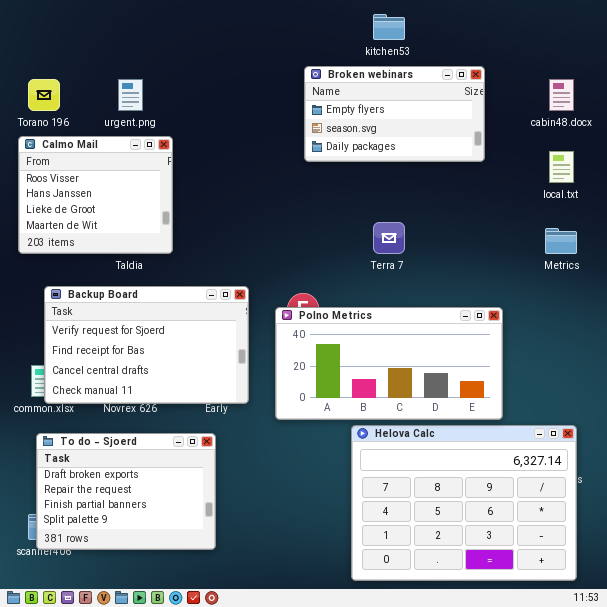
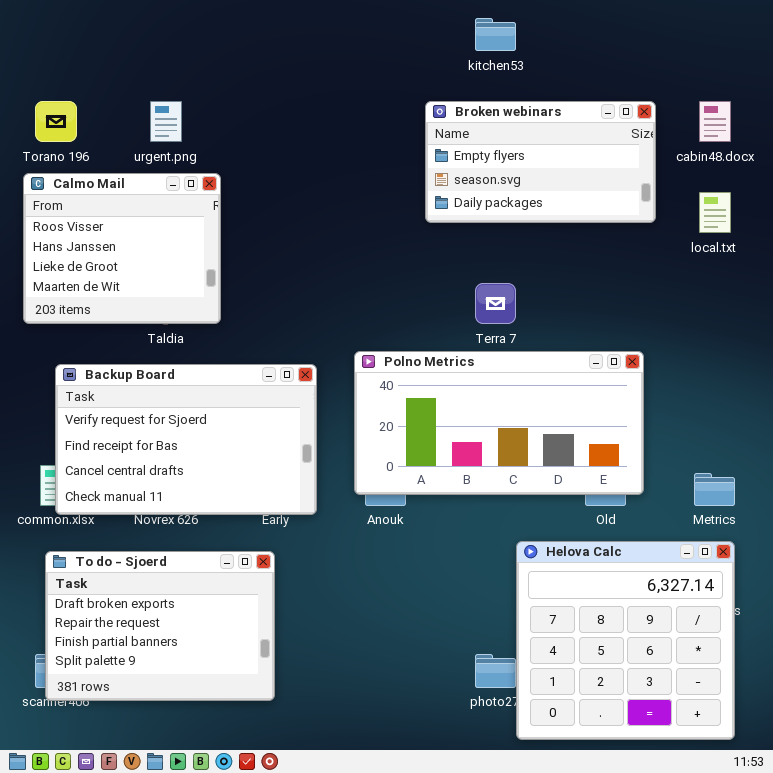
Broken webinars: [304,66,485,162] -> [425,101,656,223], moved
Metrics: [545,228,577,254] -> [694,473,735,506], moved
Polno Metrics: [275,307,503,420] -> [354,351,644,495], moved
Helova Calc: [351,425,577,581] -> [516,541,735,740], resized

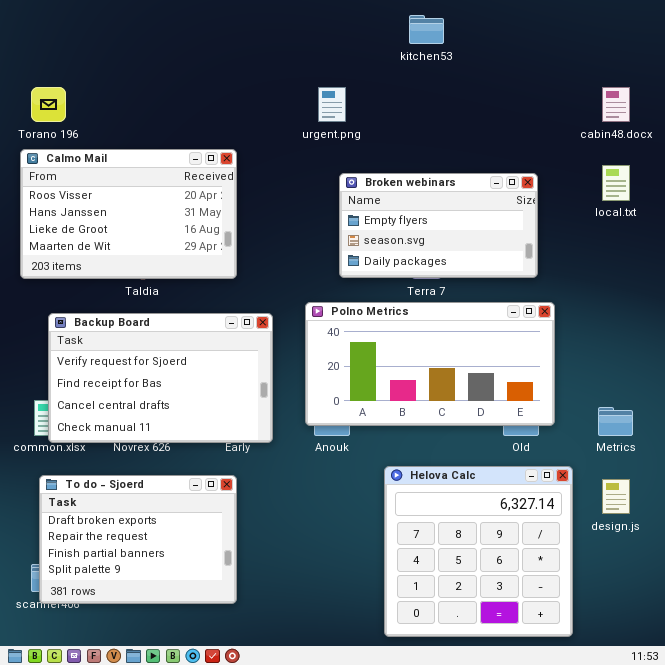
urgent.png: [150,101,182,142] -> [318,87,346,122], moved
Broken webinars: [425,101,656,223] -> [339,173,538,278], moved
Calmo Mail: [23,173,221,324] -> [20,149,237,279], resized
Helova Calc: [516,541,735,740] -> [384,466,573,637], moved

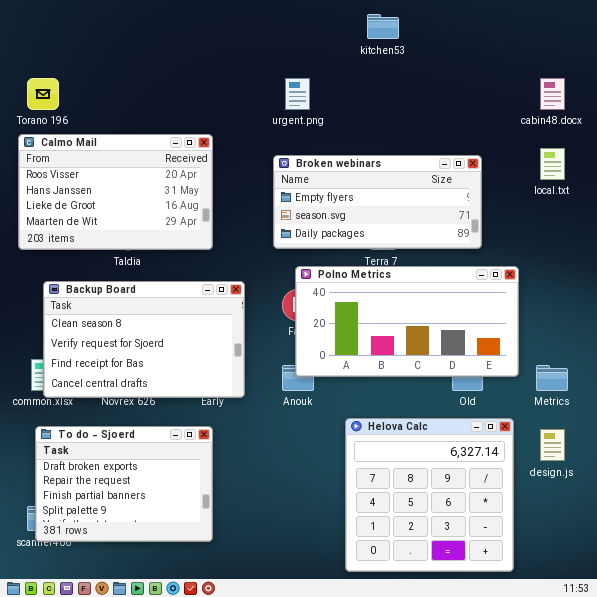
Broken webinars: [339,173,538,278] -> [273,155,482,249], resized
Polno Metrics: [305,302,555,426] -> [295,266,519,377], moved
Backup Board: [48,313,273,443] -> [43,281,245,398], scrolled up 1 row

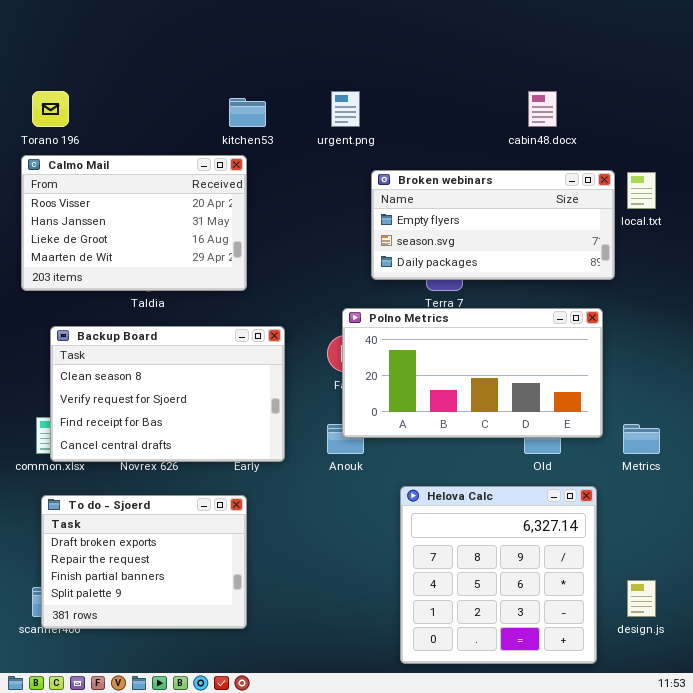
kitchen53: [367,14,399,39] -> [229,98,266,127], moved
cabin48.docx: [540,78,565,110] -> [528,91,557,127], moved
Broken webinars: [273,155,482,249] -> [371,170,615,280], moved
design.js: [540,429,565,461] -> [627,580,656,617], moved

